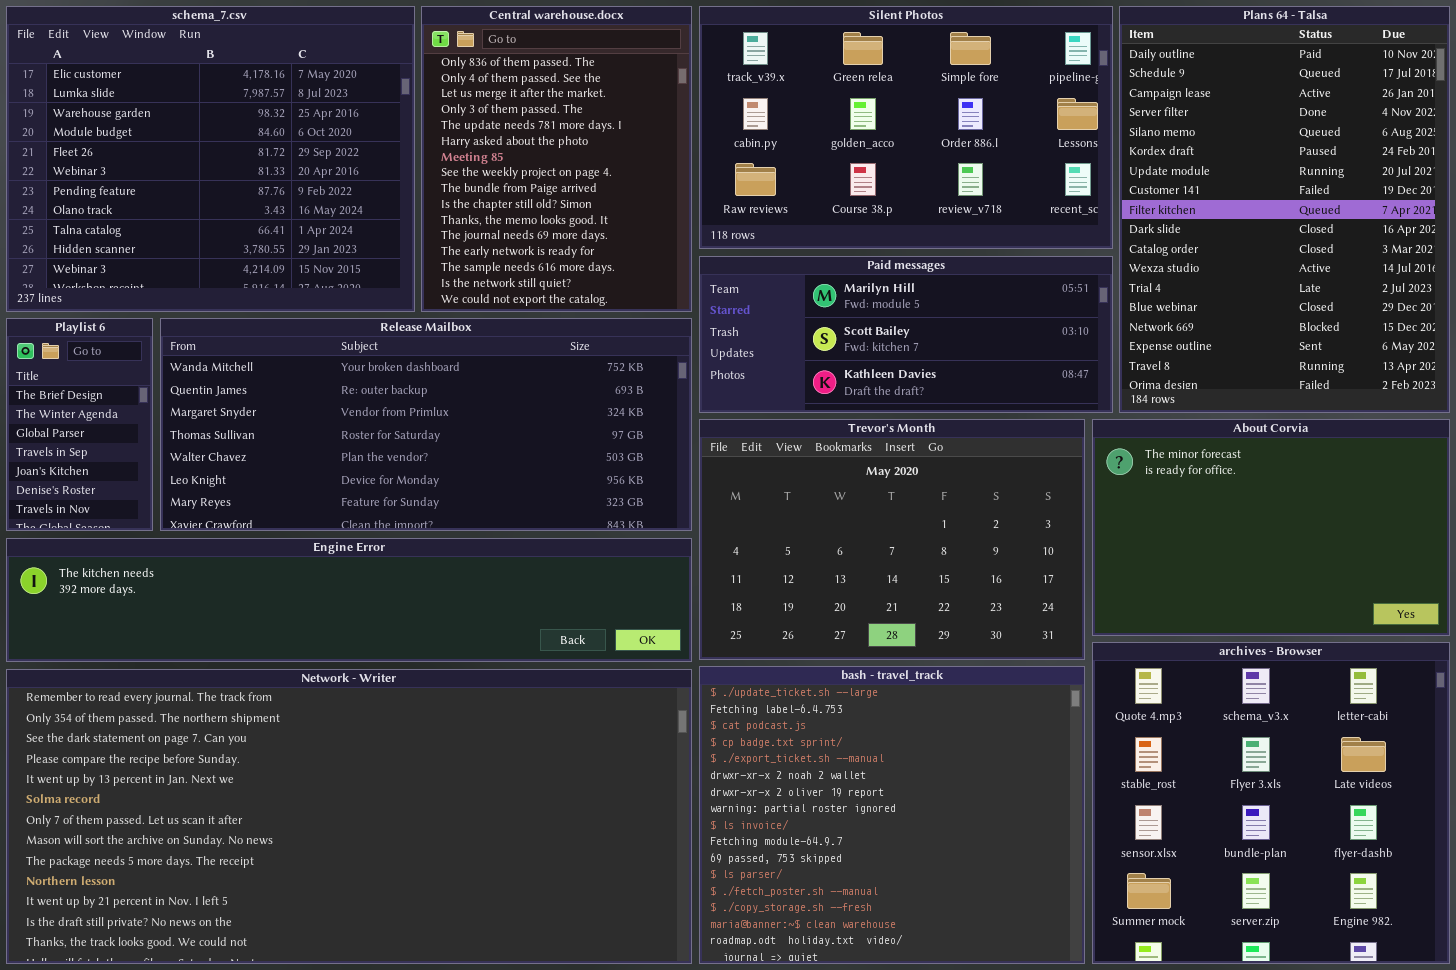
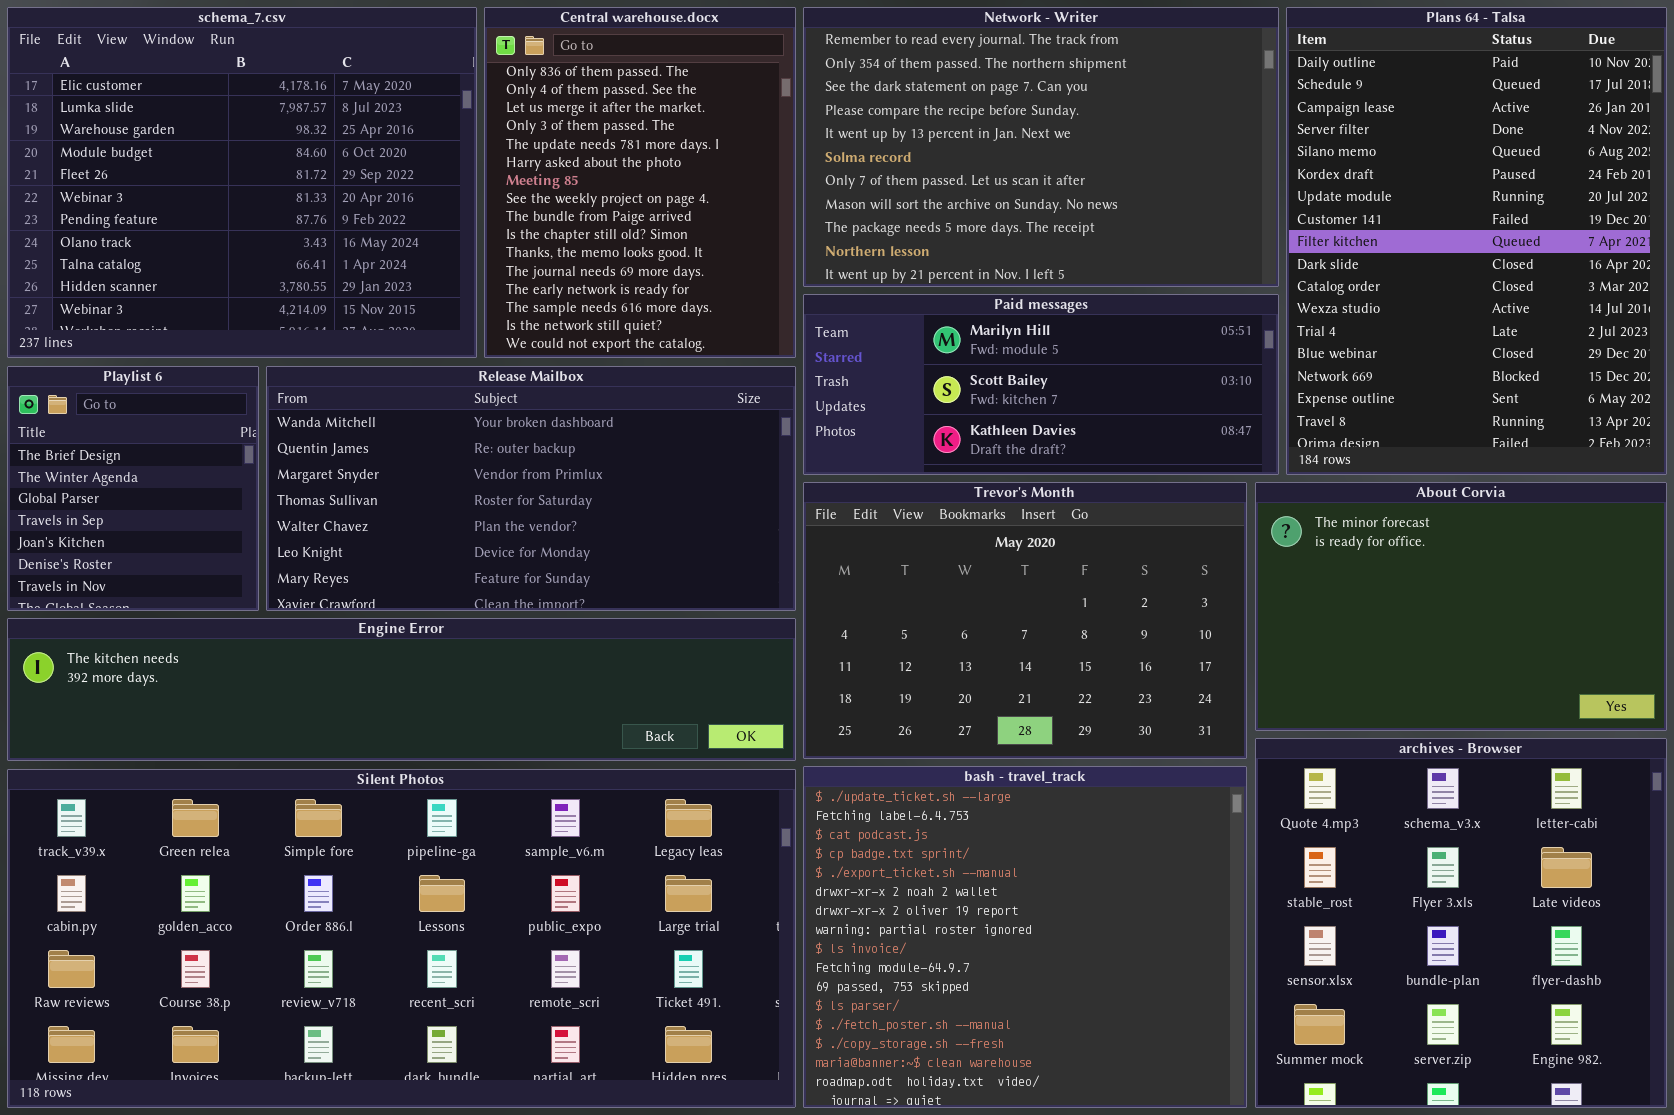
Silent Photos: [699,6,1113,249] -> [7,769,796,1108], moved, resized
Playlist 6: [6,318,153,531] -> [7,366,259,611], resized
Release Mailbox: [160,318,692,531] -> [266,366,796,611], resized
Network - Writer: [6,669,692,964] -> [803,7,1279,287], moved, resized

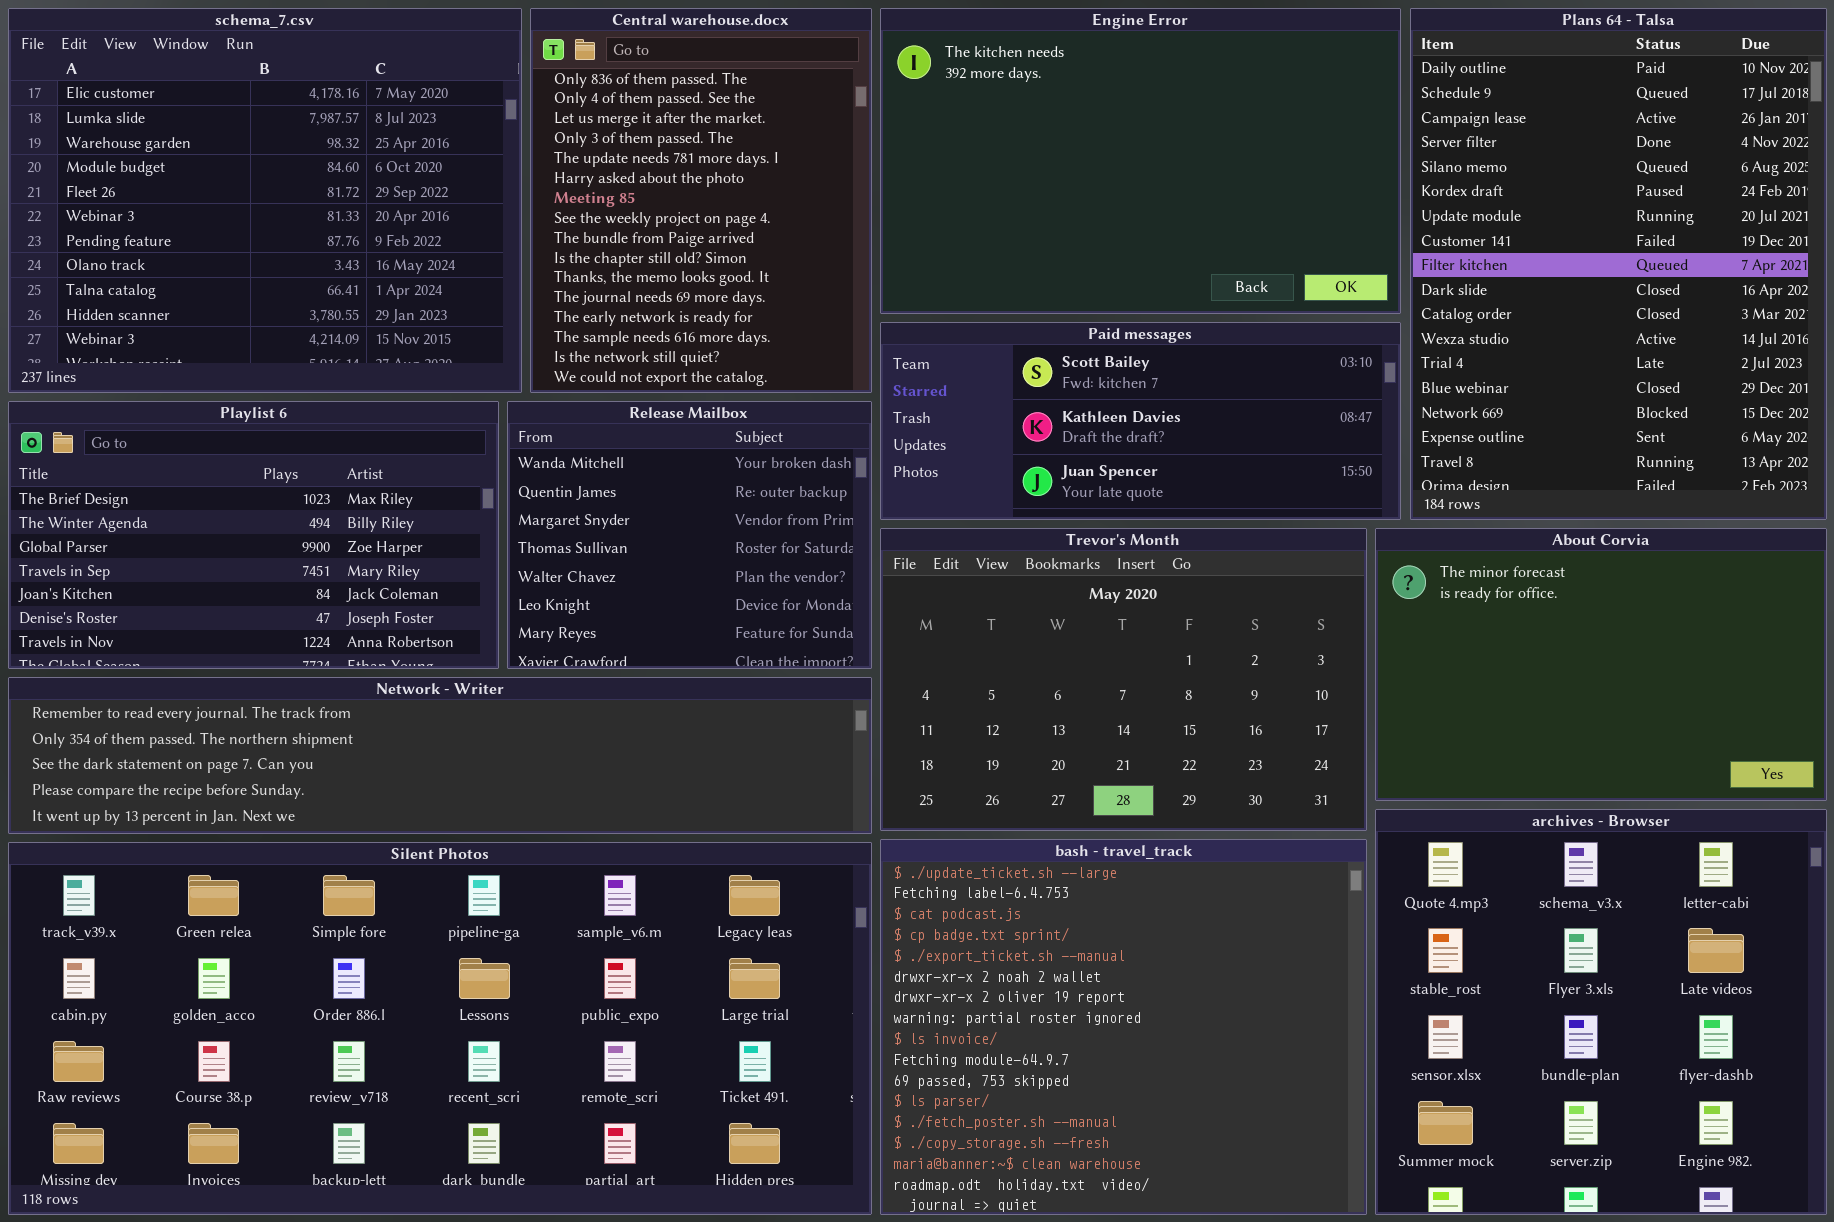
Network - Writer: [803,7,1279,287] -> [8,677,872,834], moved, resized
Paid messages: [803,294,1279,475] -> [880,322,1401,520], scrolled down 1 row
Playlist 6: [7,366,259,611] -> [8,401,499,669], resized
Release Mailbox: [266,366,796,611] -> [507,401,872,669], resized
Engine Error: [7,618,796,761] -> [880,8,1401,314], moved, resized

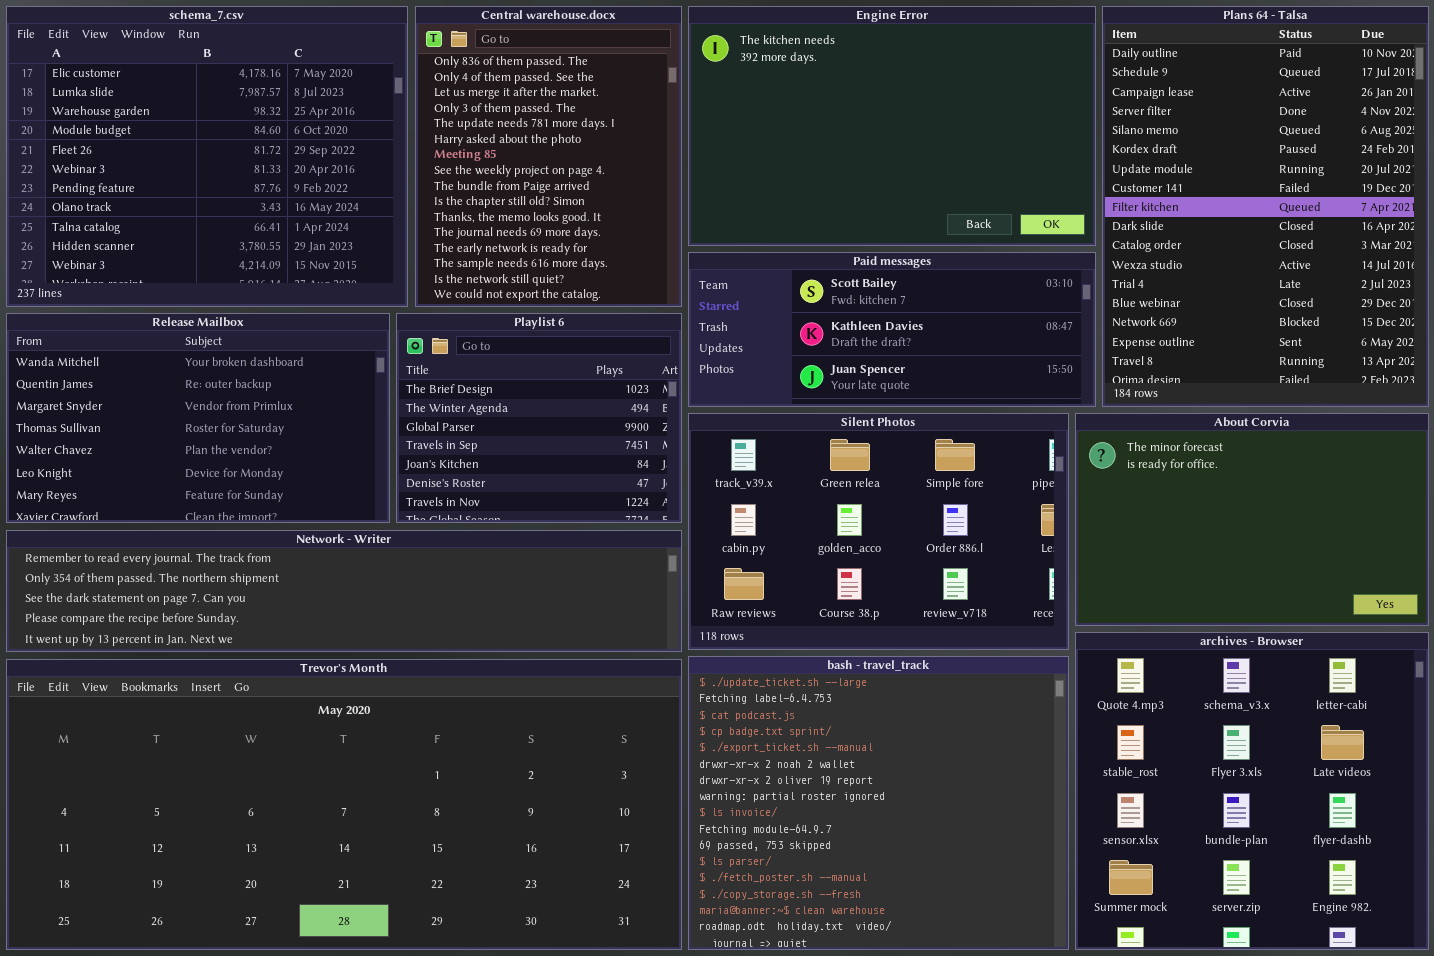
Playlist 6: [8,401,499,669] -> [396,313,682,523], moved, resized
Release Mailbox: [507,401,872,669] -> [6,313,390,523], moved, resized
Trevor's Month: [880,528,1367,831] -> [6,659,682,950], moved, resized
Silent Photos: [8,842,872,1215] -> [688,413,1069,650], moved, resized

